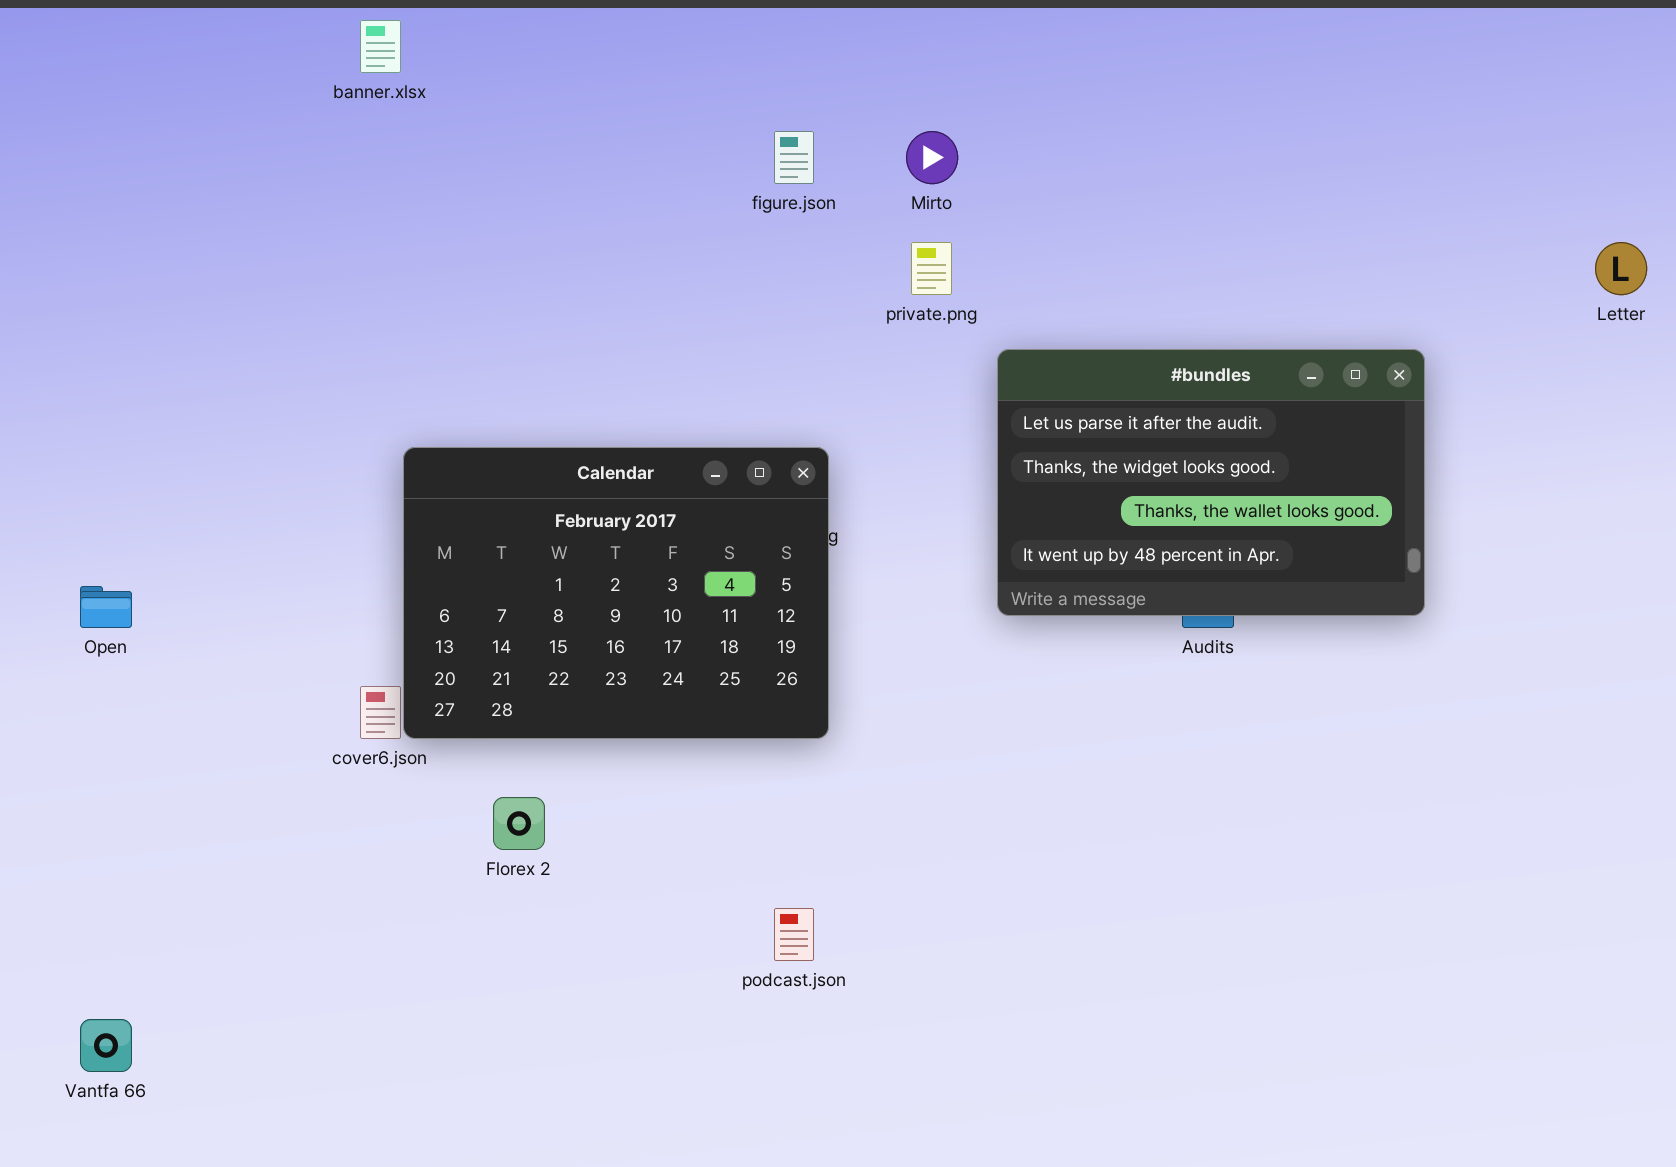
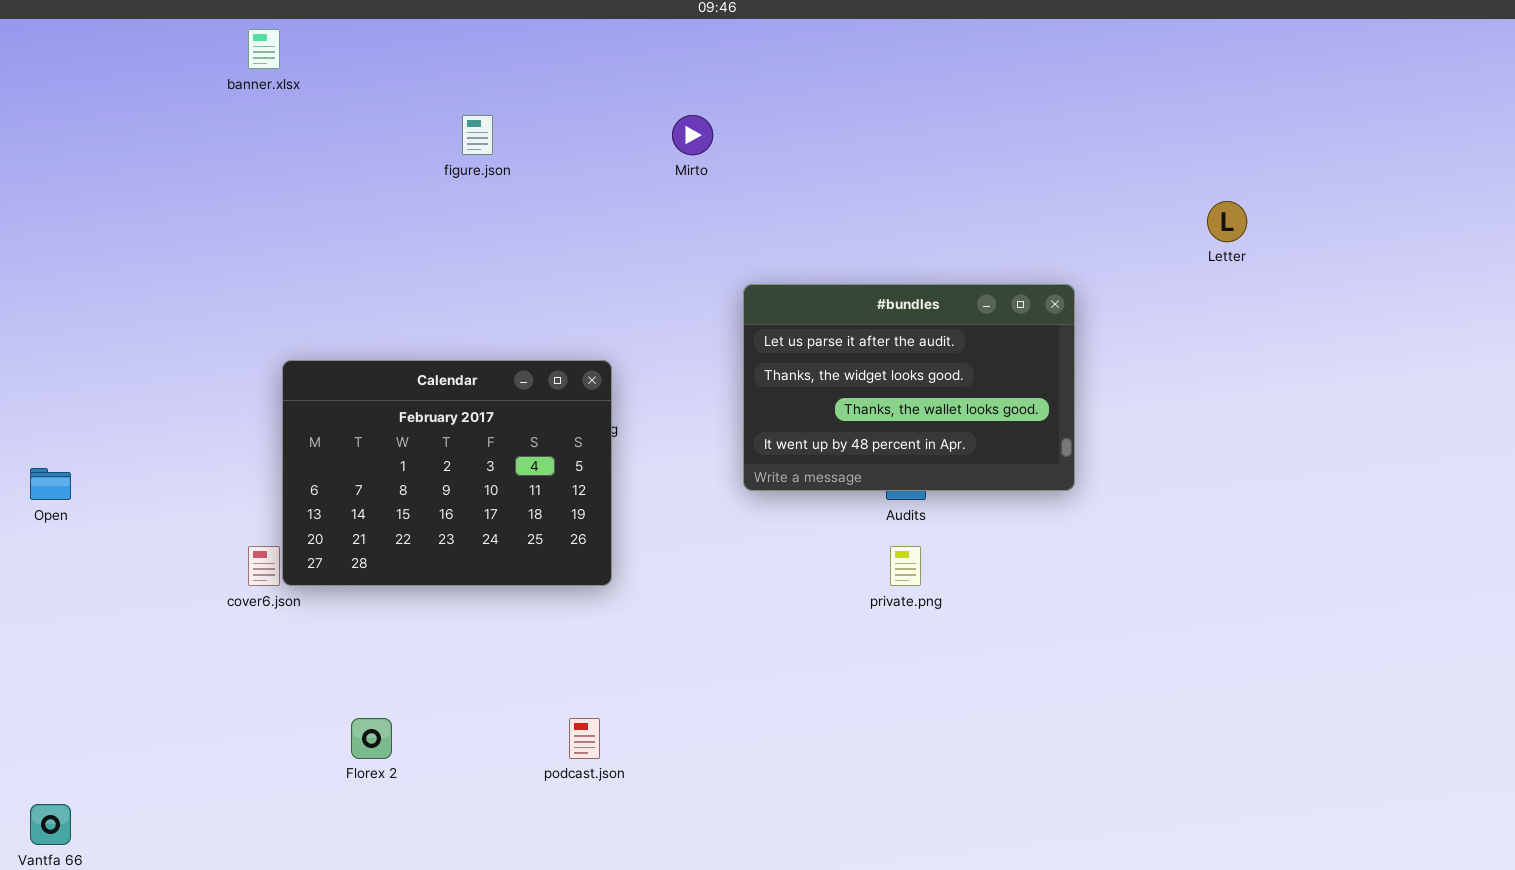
figure.json: [774,131,814,184] -> [462,115,493,155], moved
private.png: [911,242,952,295] -> [890,546,921,586], moved
Florex 2: [493,797,545,850] -> [351,718,392,759], moved

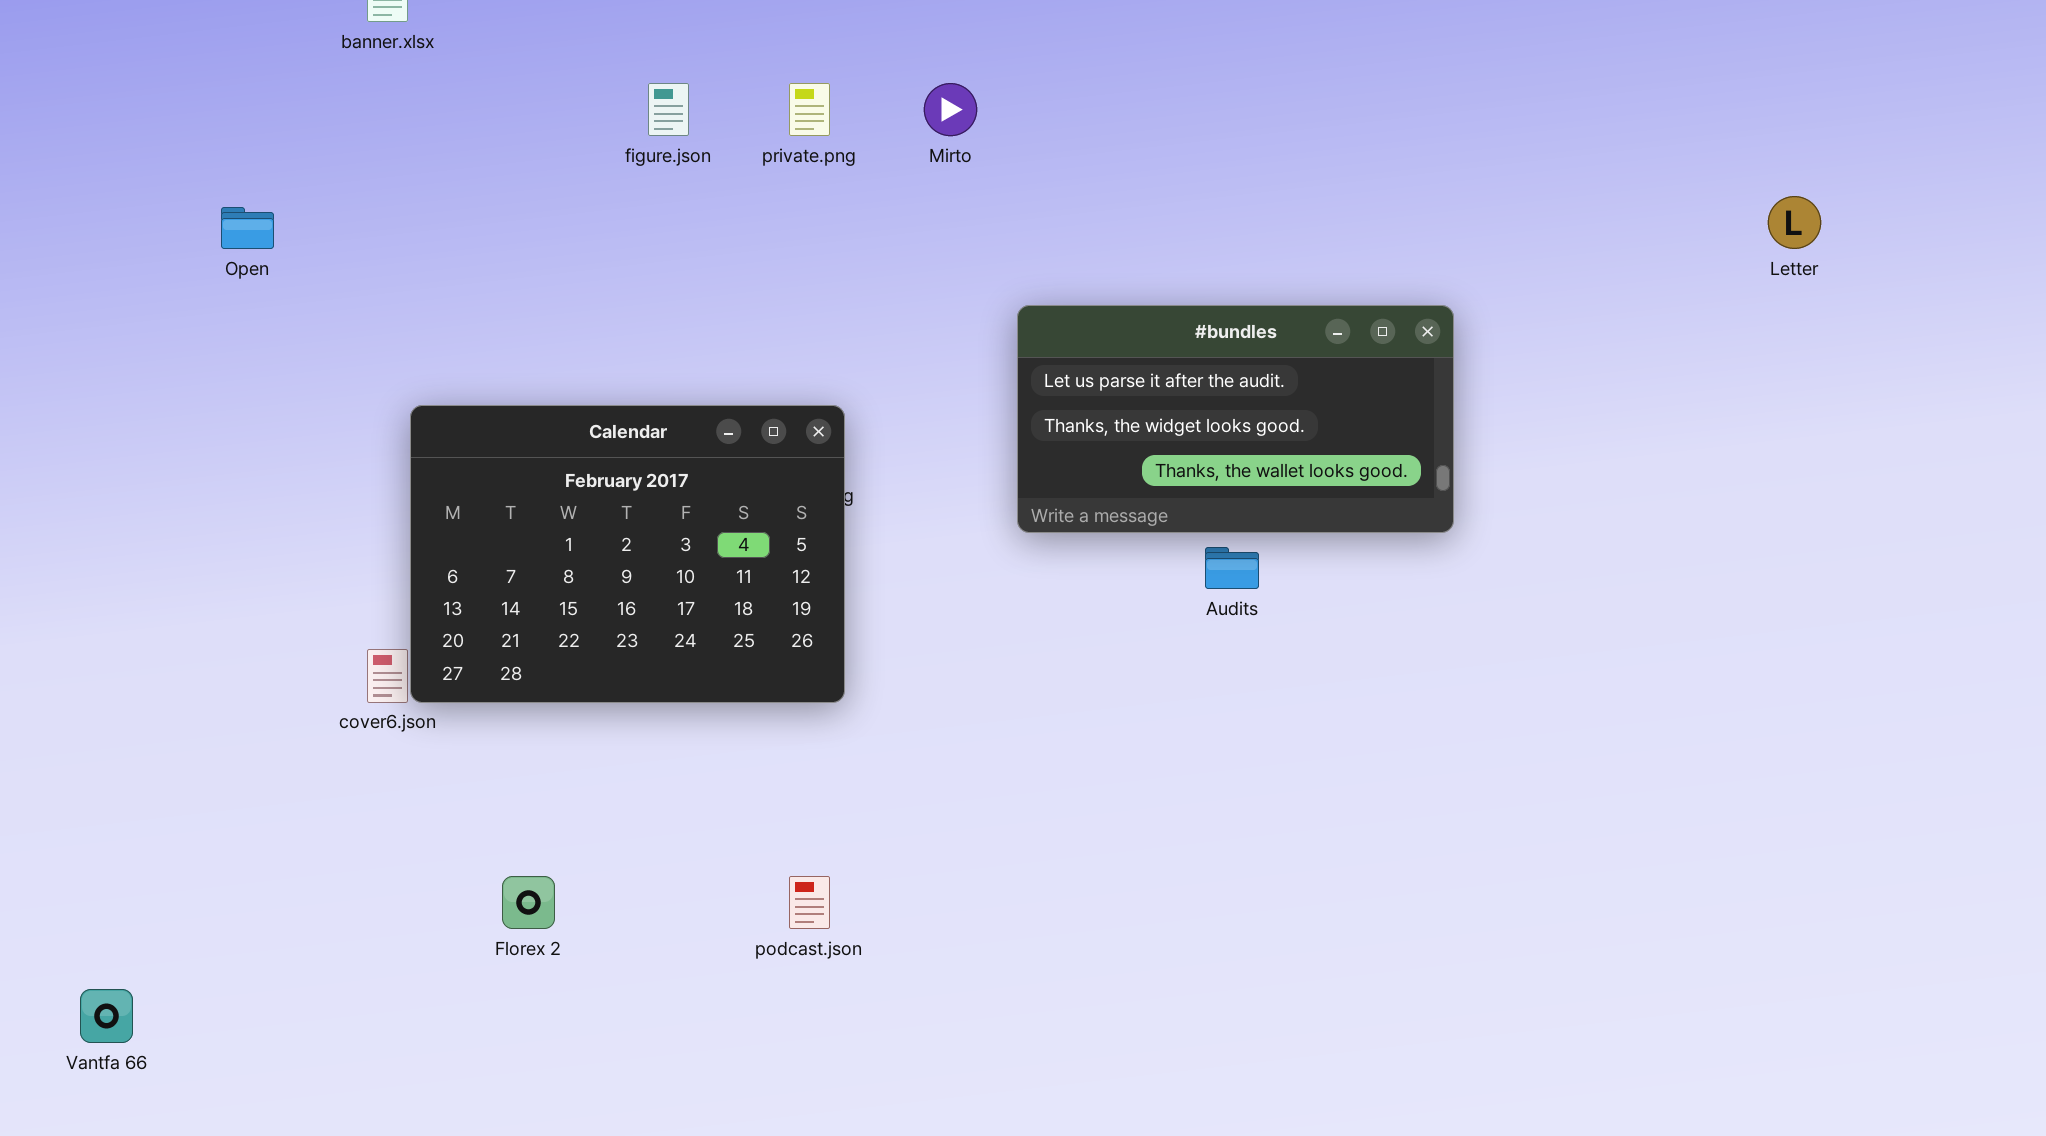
Letter: [1207,201,1247,242] -> [1768,196,1821,249], moved
#bundles: [743,284,1075,491] -> [1017,305,1454,533], resized
Open: [30,468,71,500] -> [221,207,274,249], moved
private.png: [890,546,921,586] -> [789,83,830,136], moved

